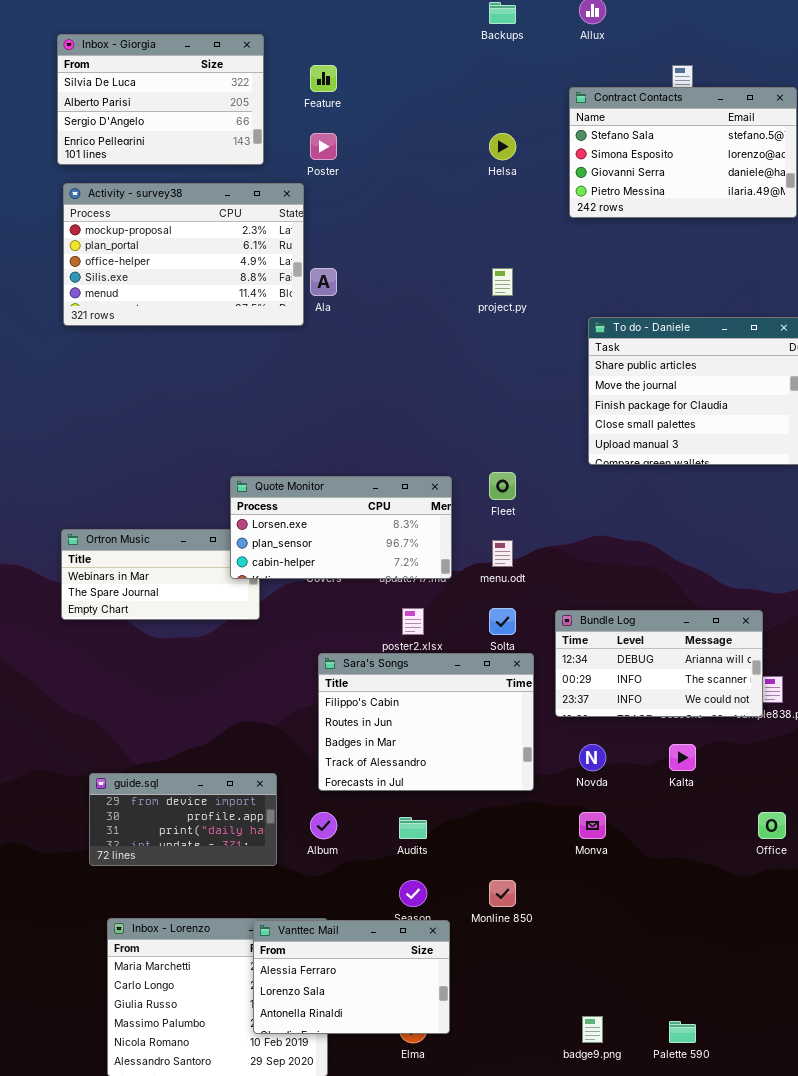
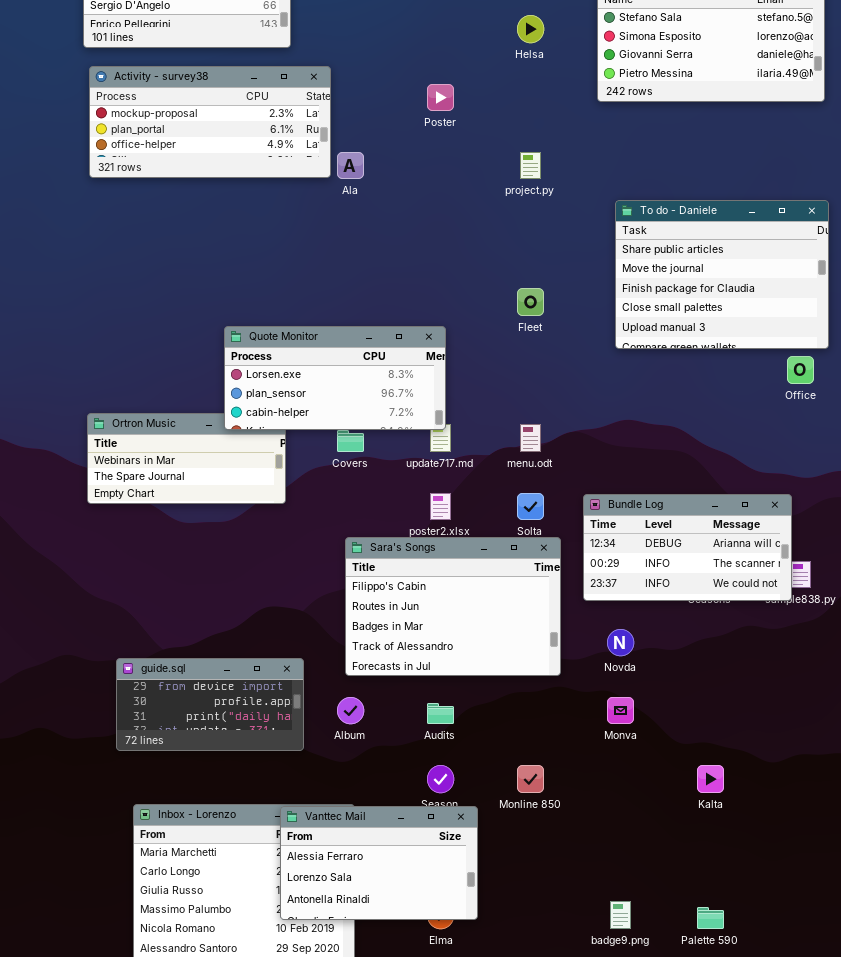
Poster: [310,133,337,160] -> [427,84,454,111], moved
Activity - survey38: [63,183,304,326] -> [89,66,331,178], resized
Fleet: [489,472,516,500] -> [517,288,544,316], moved
Quote Monitor: [230,476,452,579] -> [224,326,446,430], moved
Kalta: [669,744,696,771] -> [697,765,724,793], moved
Office: [758,812,786,839] -> [787,356,814,384], moved

